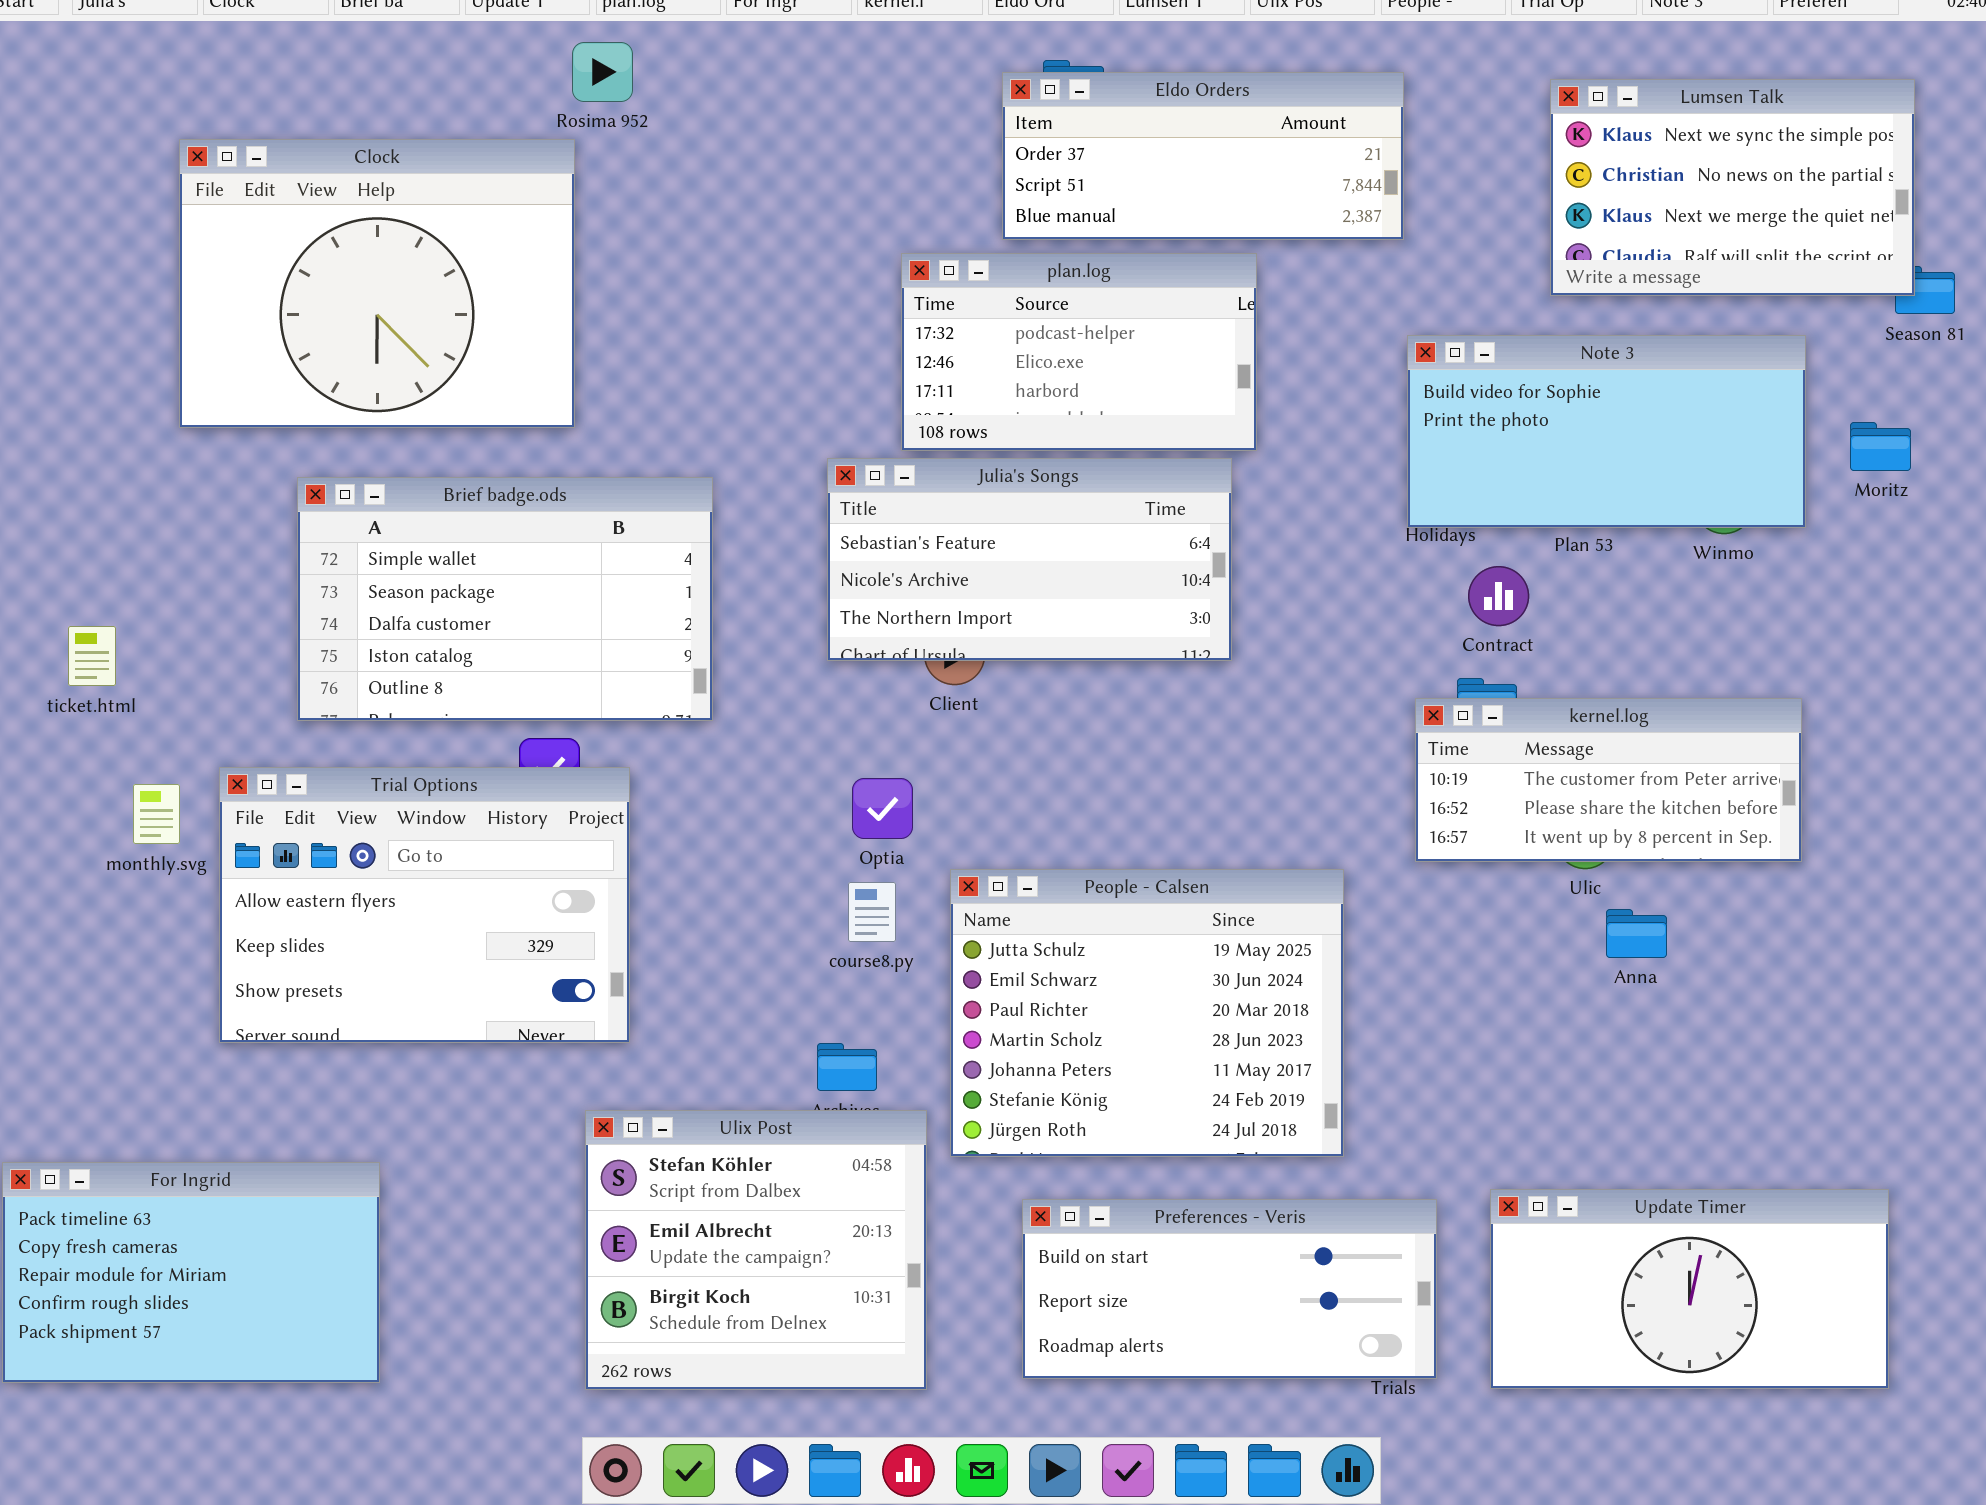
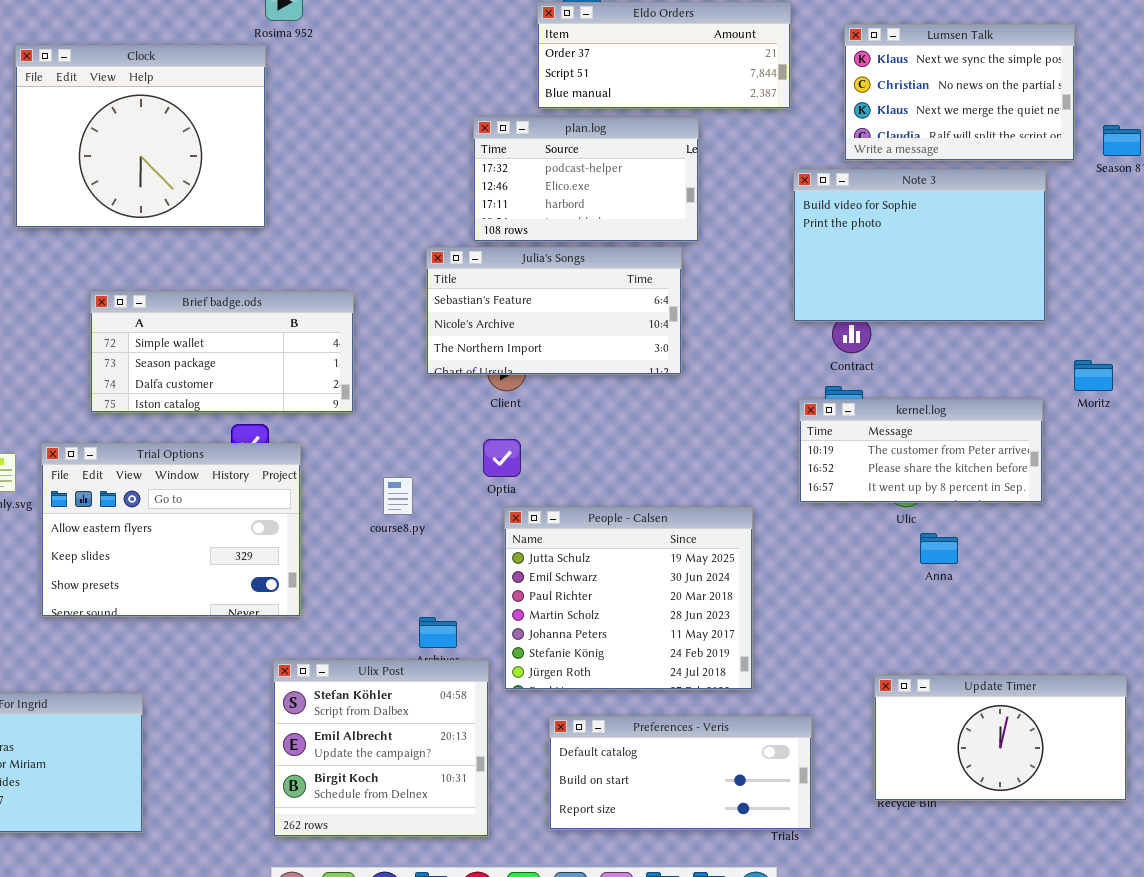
Lumsen Talk: [1550,79,1915,296] -> [844,24,1075,161], moved
Note 3: [1407,335,1806,528] -> [793,169,1046,322], resized
Moritz: [1850,422,1911,471] -> [1074,360,1113,391], moved
Brief badge.ods: [297,477,713,721] -> [90,291,354,413], resized
Optia: [852,778,913,839] -> [483,439,521,477], moved
course8.py: [848,882,896,942] -> [383,477,413,515], moved
Update Timer: [1490,1189,1889,1389] -> [874,675,1127,801], moved
Preferences - Veris: [1022,1199,1437,1379] -> [549,716,812,830], scrolled up 1 row

